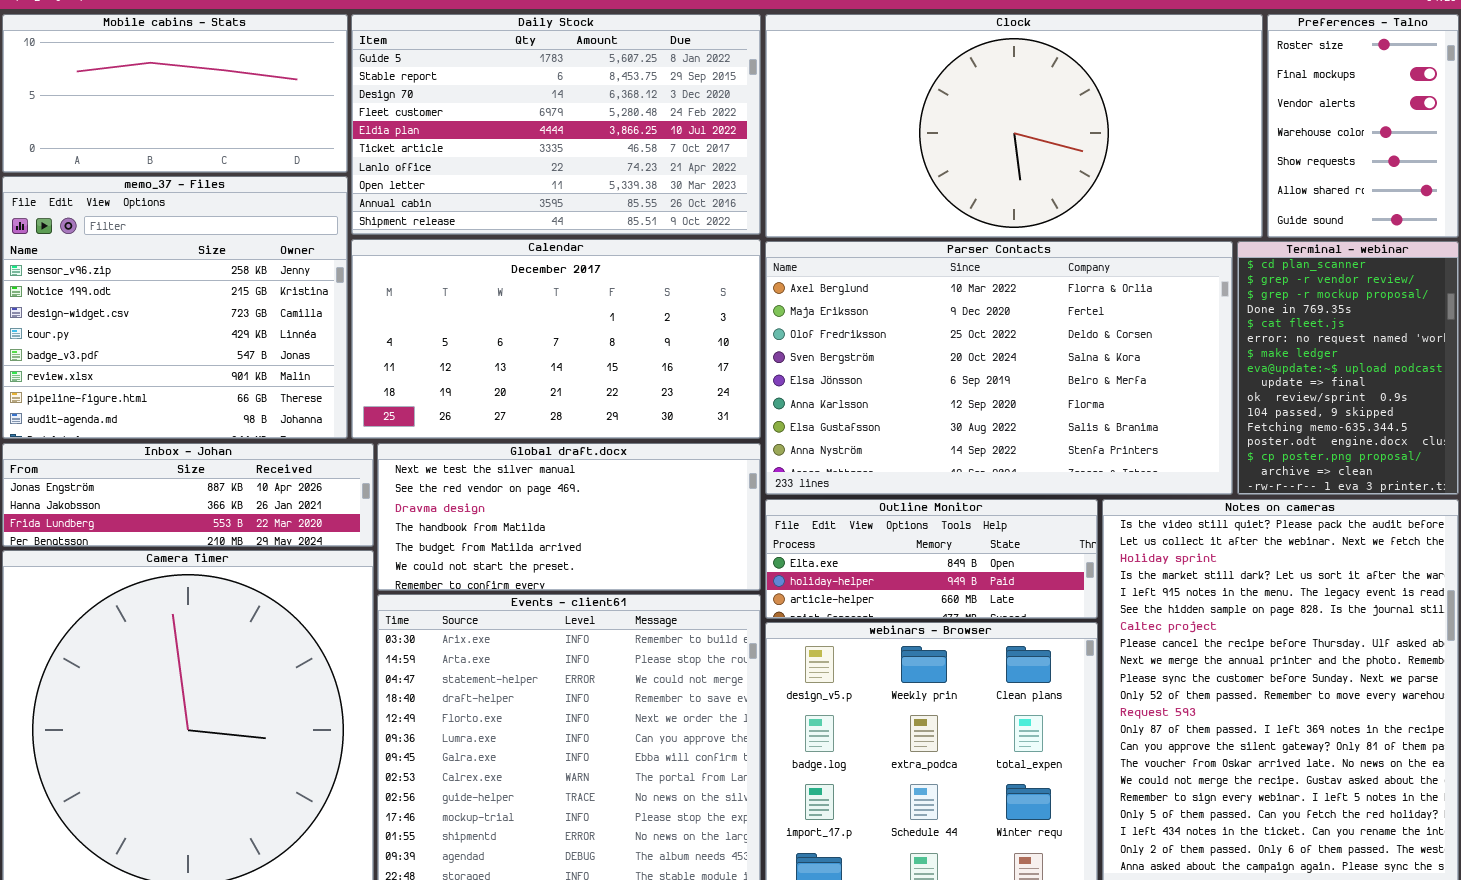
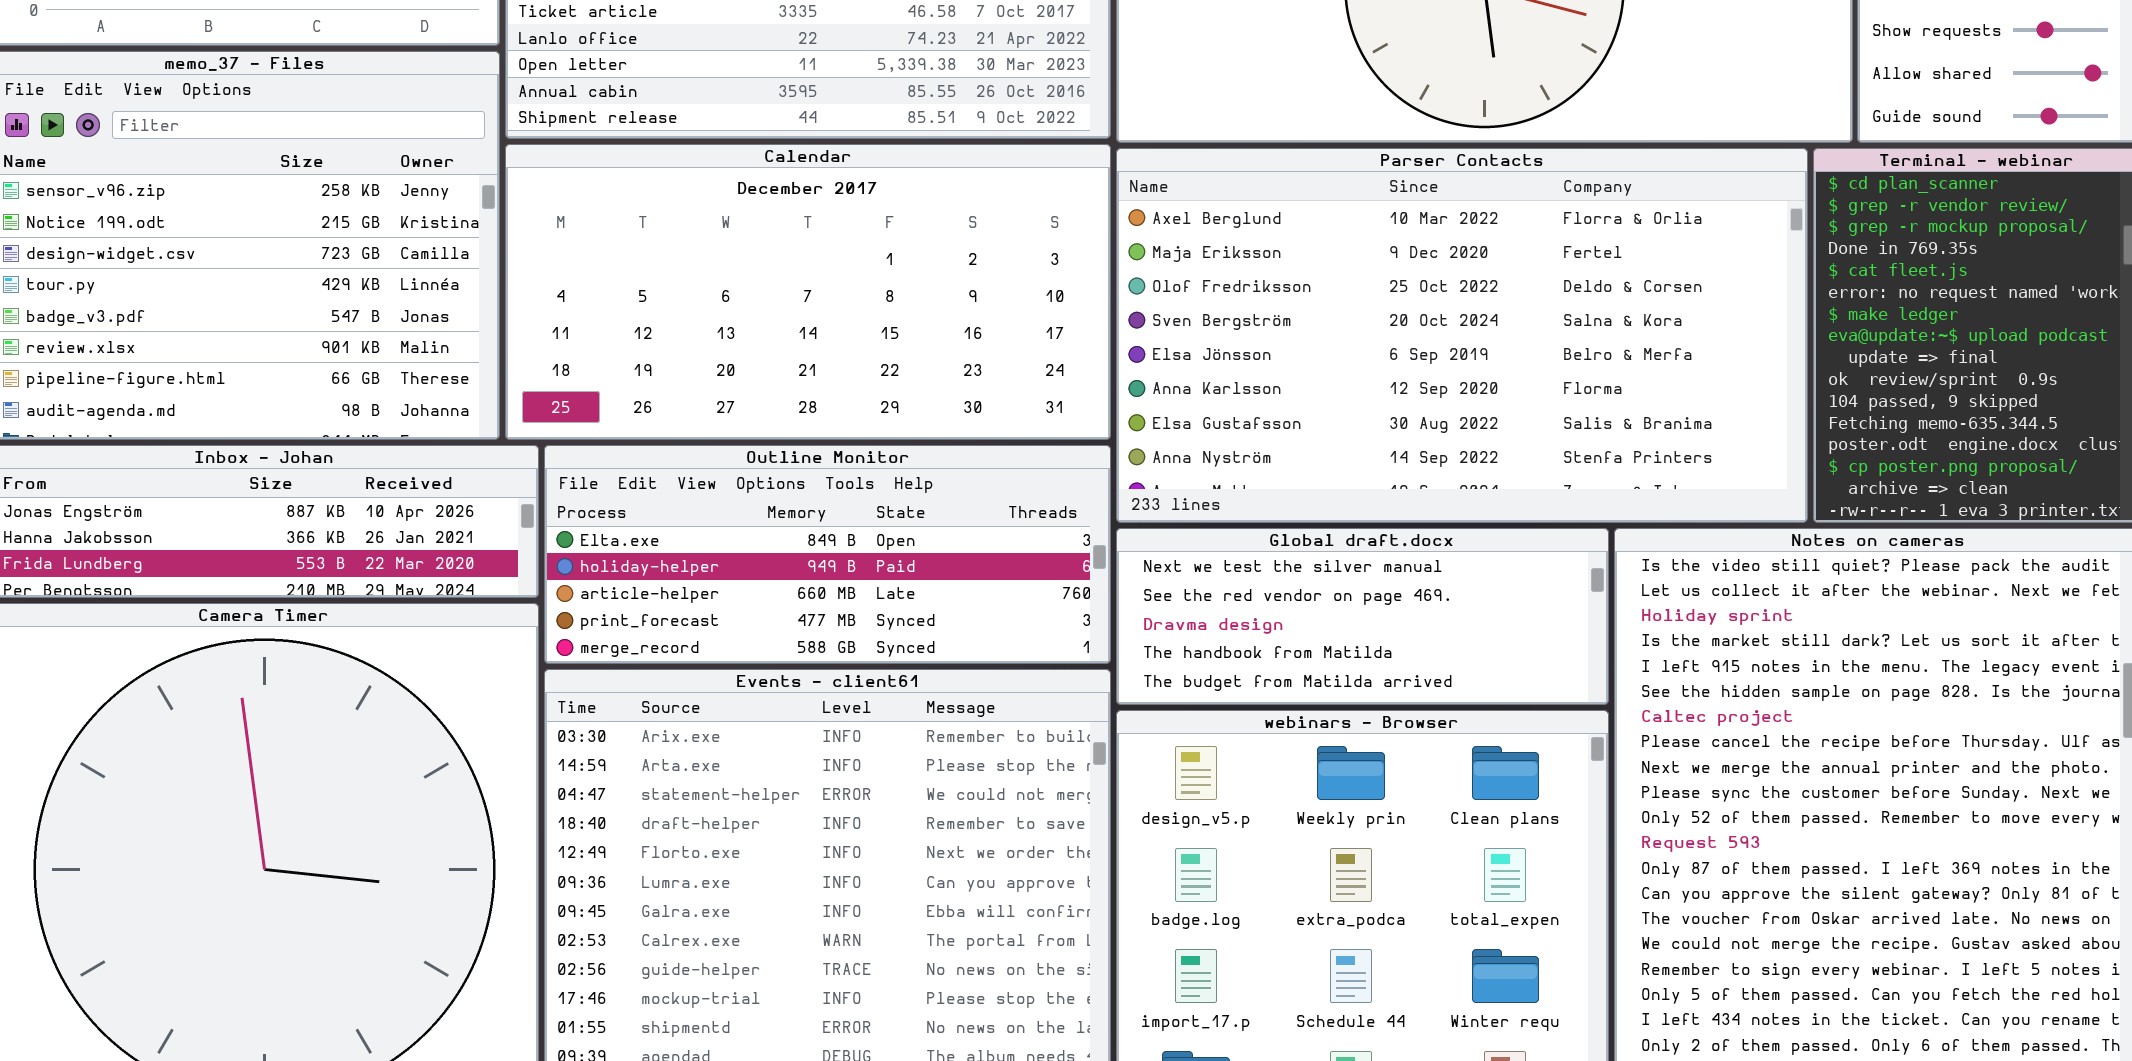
Global draft.docx: [377,443,761,591] -> [1116,528,1609,705], moved, resized
Outline Monitor: [765,499,1098,619] -> [544,445,1111,664], moved, resized

